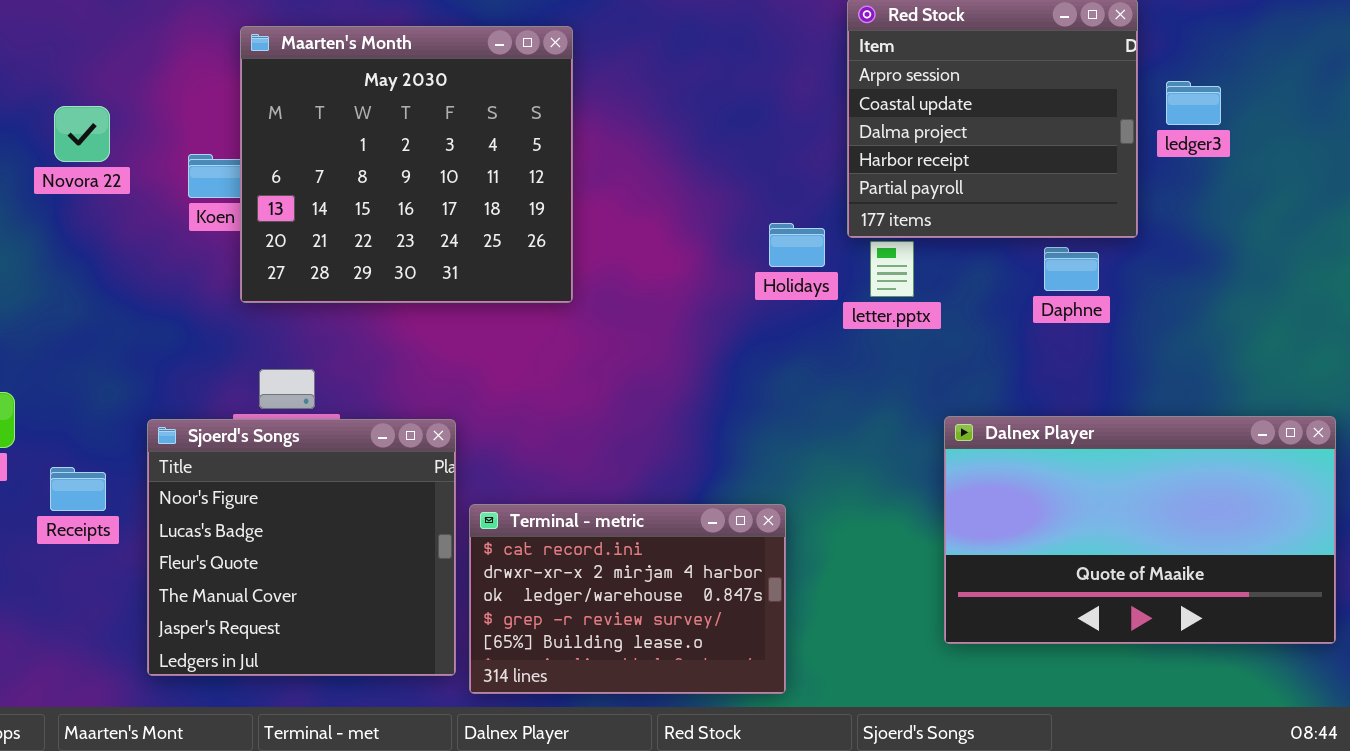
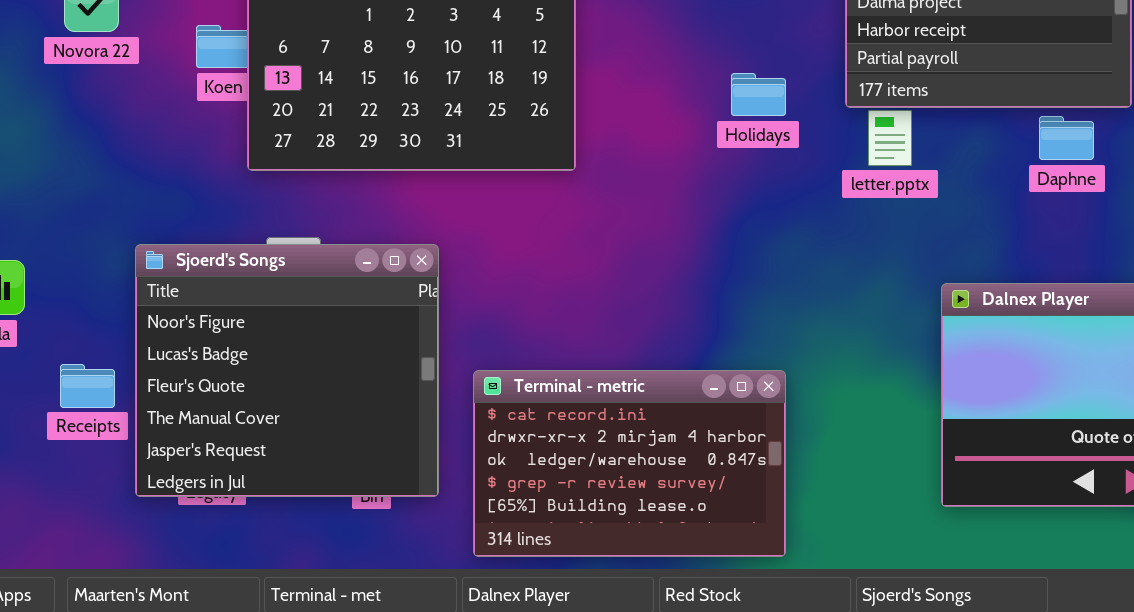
Holidays: [769,223,825,267] -> [731,73,786,116], moved
Sjoerd's Songs: [147,419,456,676] -> [135,244,439,497], moved
Receipts: [50,467,106,511] -> [60,364,115,408], moved

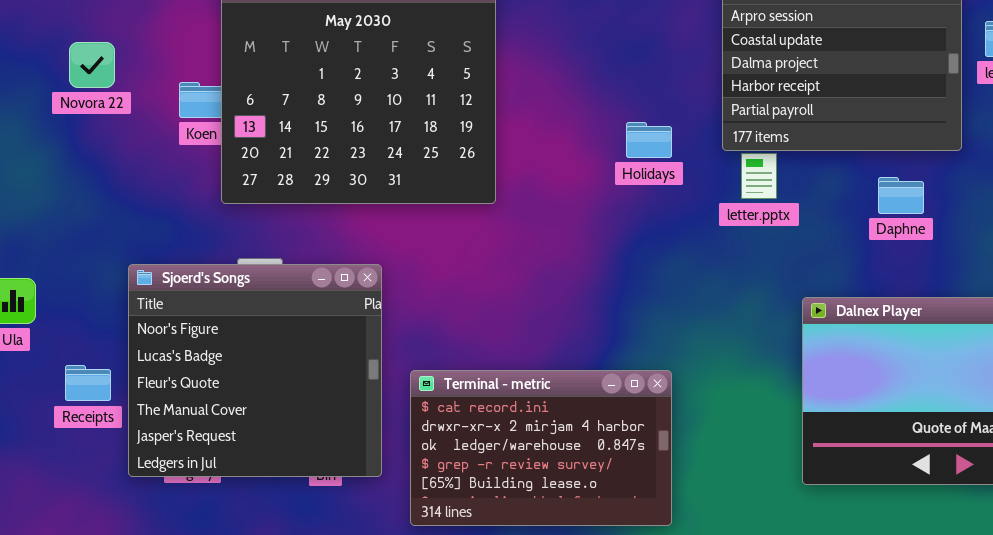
Daphne: [1039,116,1094,160] -> [878,177,924,214], moved

